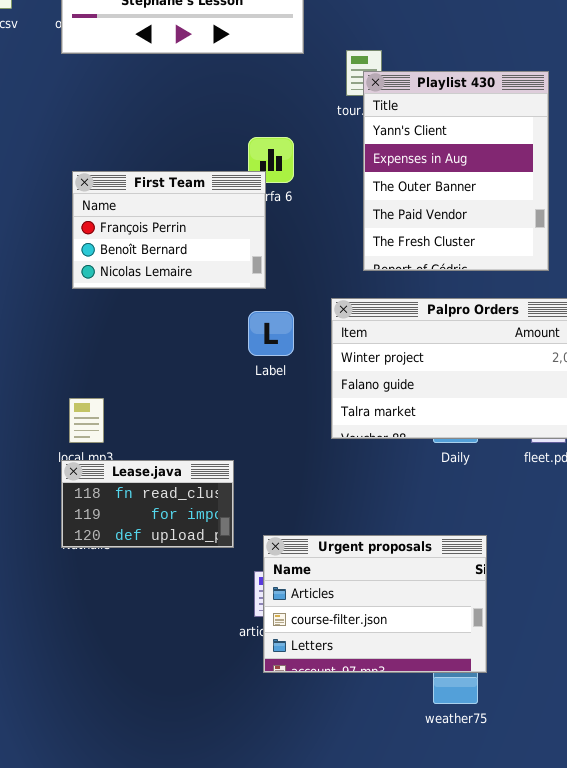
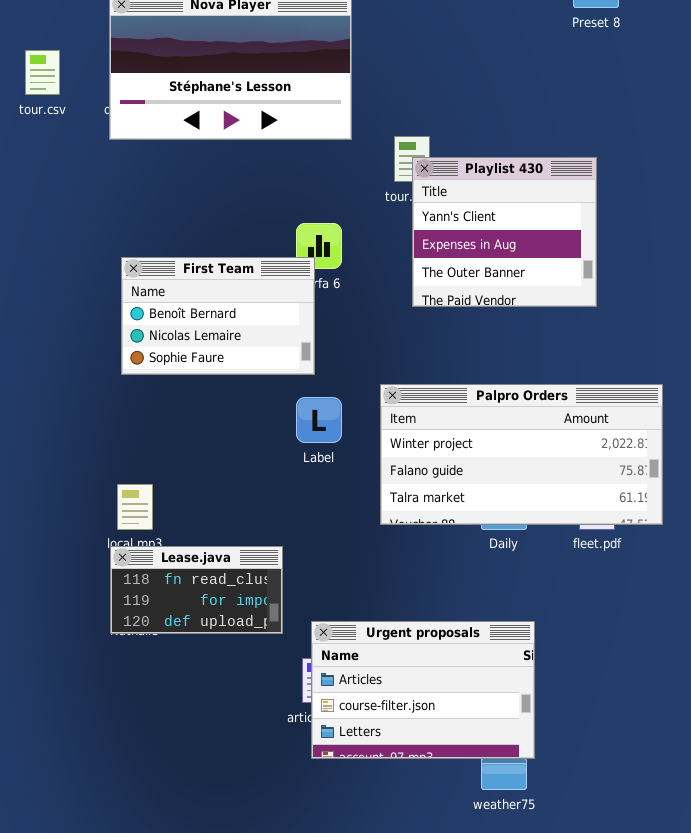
Playlist 430: [363,71,549,271] -> [412,157,597,307], resized
First Team: [72,171,266,289] -> [121,257,315,375], scrolled down 1 row

